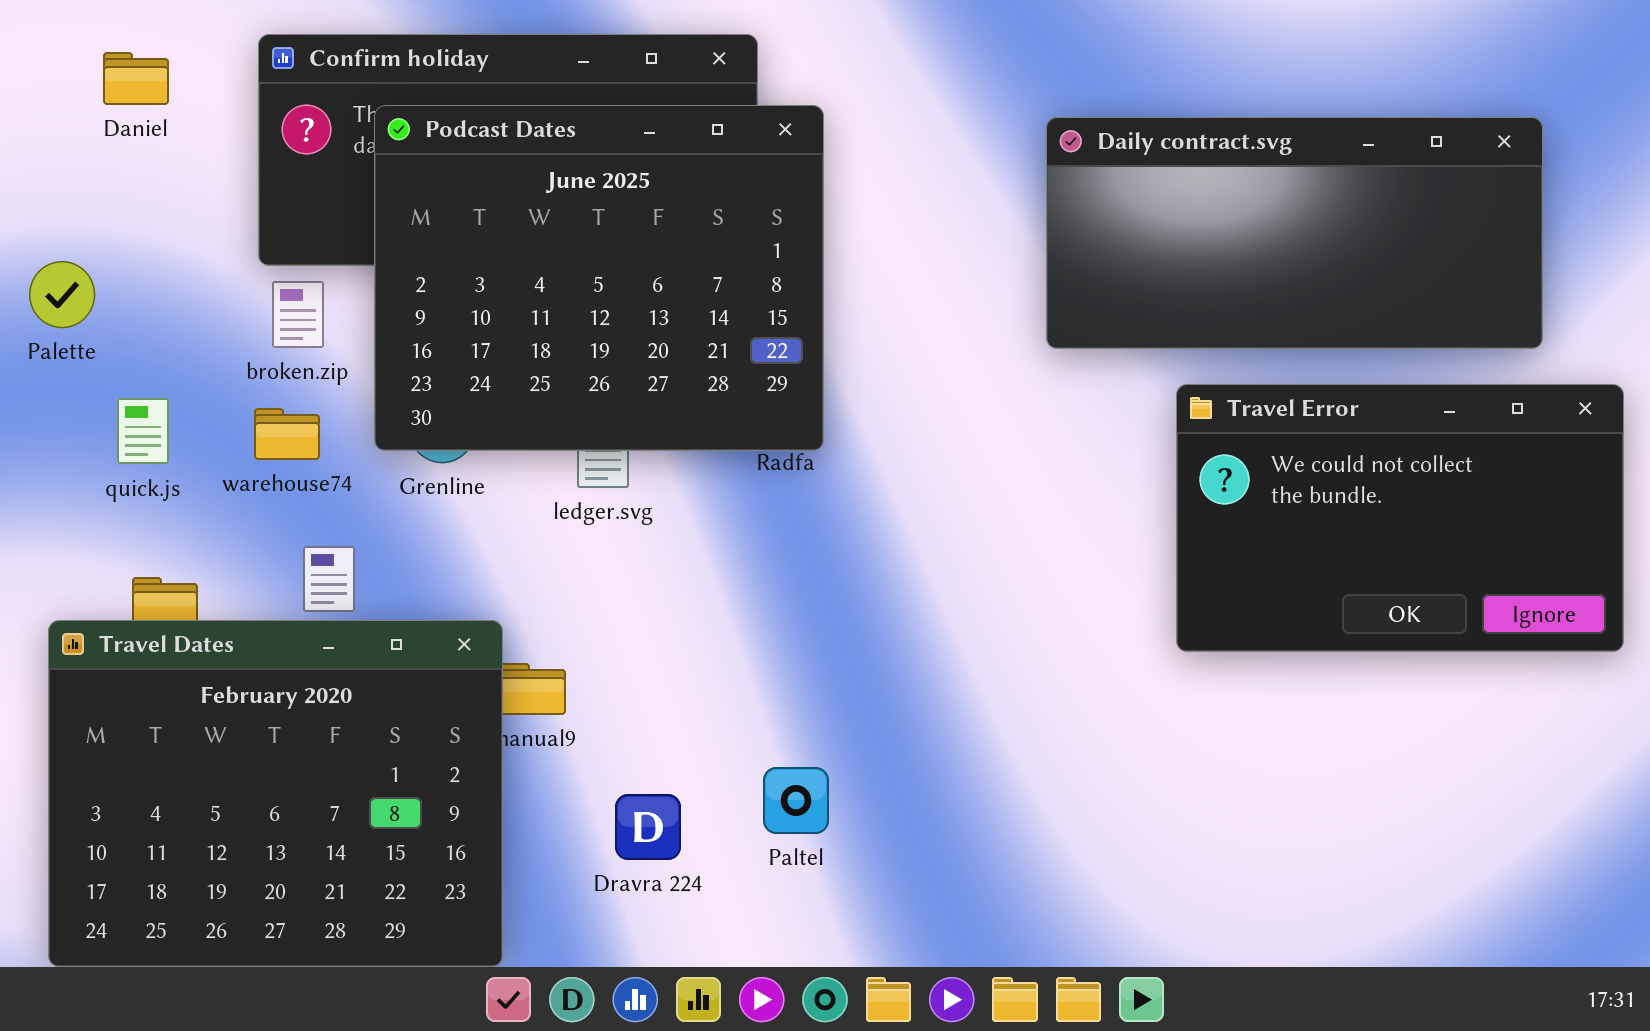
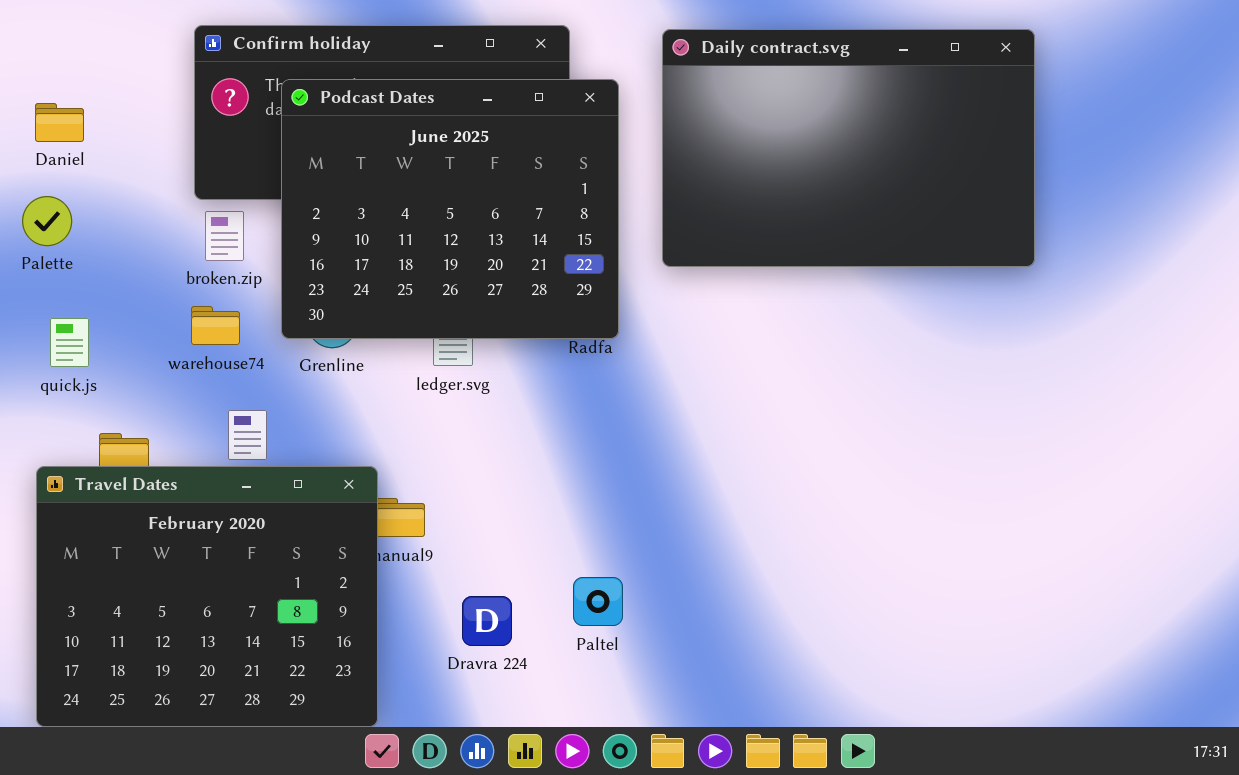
Daniel: [103,52,169,105] -> [35,103,84,142], moved
Daily contract.svg: [1046,117,1543,349] -> [662,29,1035,267], moved, resized
Travel Error: [1176,384,1624,652] -> none, closed
quick.js: [117,398,169,464] -> [50,318,89,367], moved

